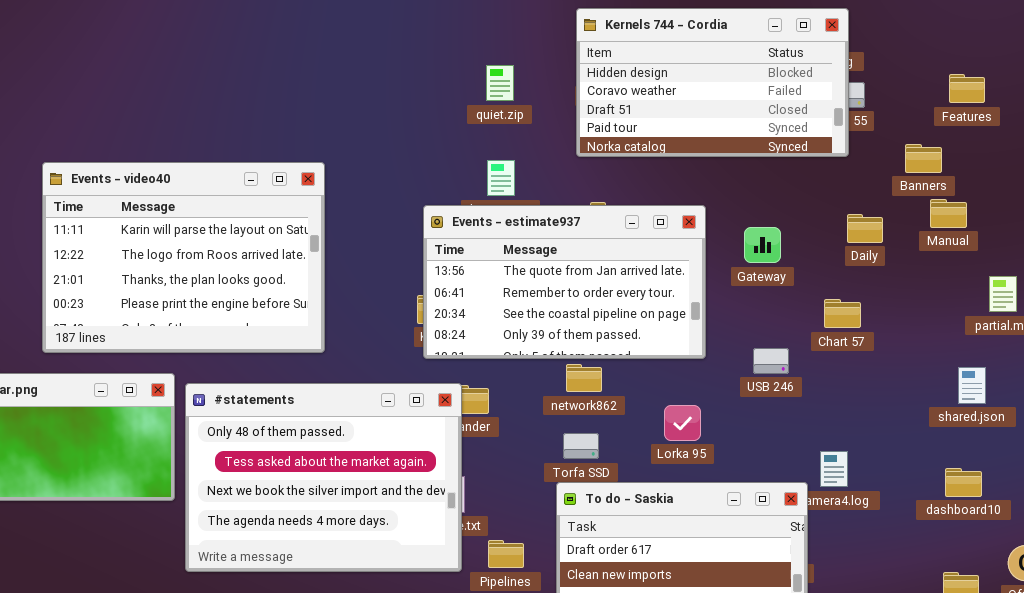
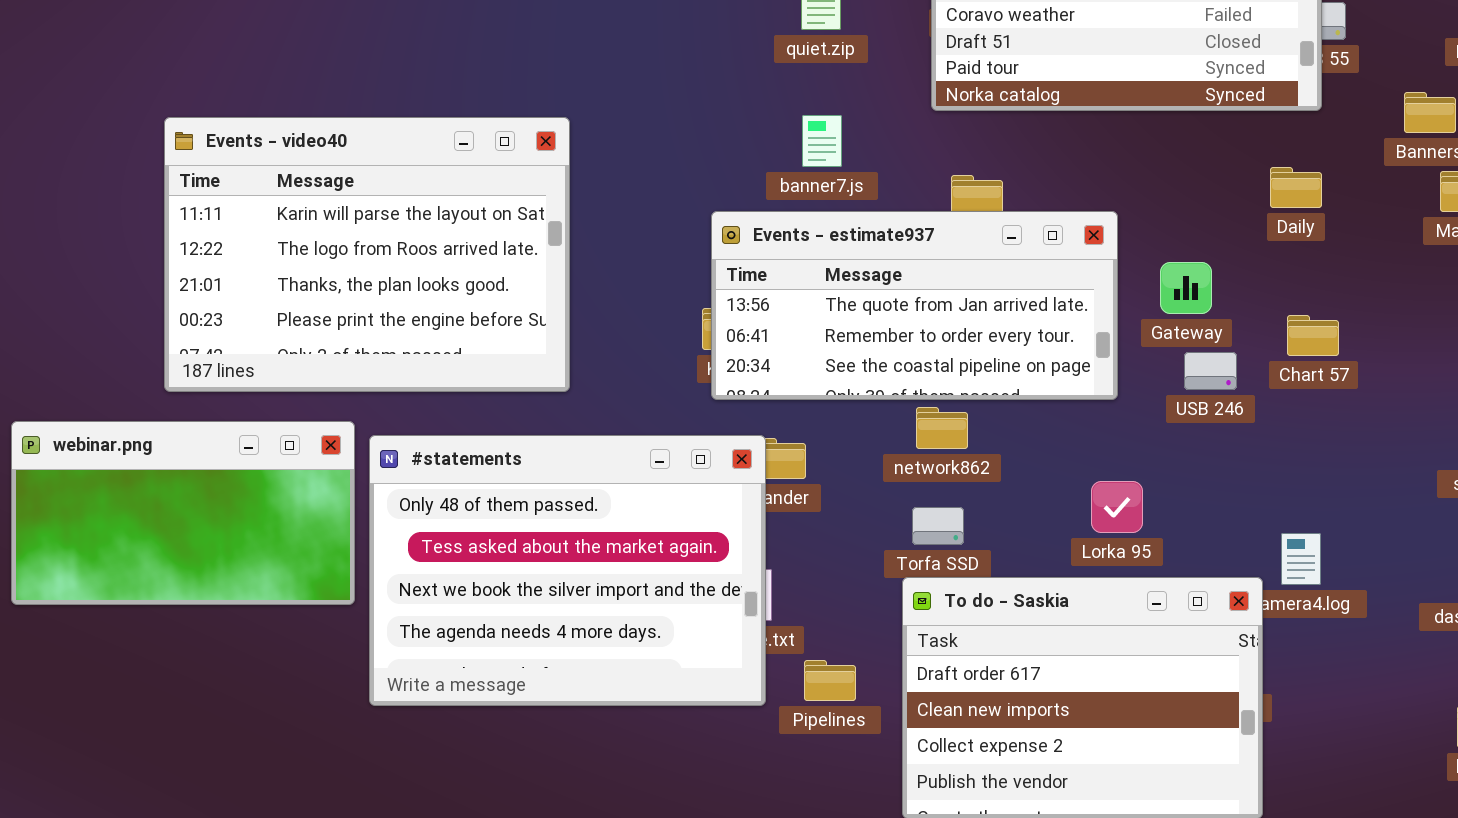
Events - estimate937: [423,205,706,359] -> [711,211,1118,400], resized
Daily: [847,214,883,243] -> [1270,167,1322,208], moved
Gateway: [744,227,781,263] -> [1160,262,1212,314], moved
USB 246: [753,348,789,374] -> [1184,352,1237,390], moved
Lorka 95: [664,405,701,441] -> [1091,481,1143,533], moved

